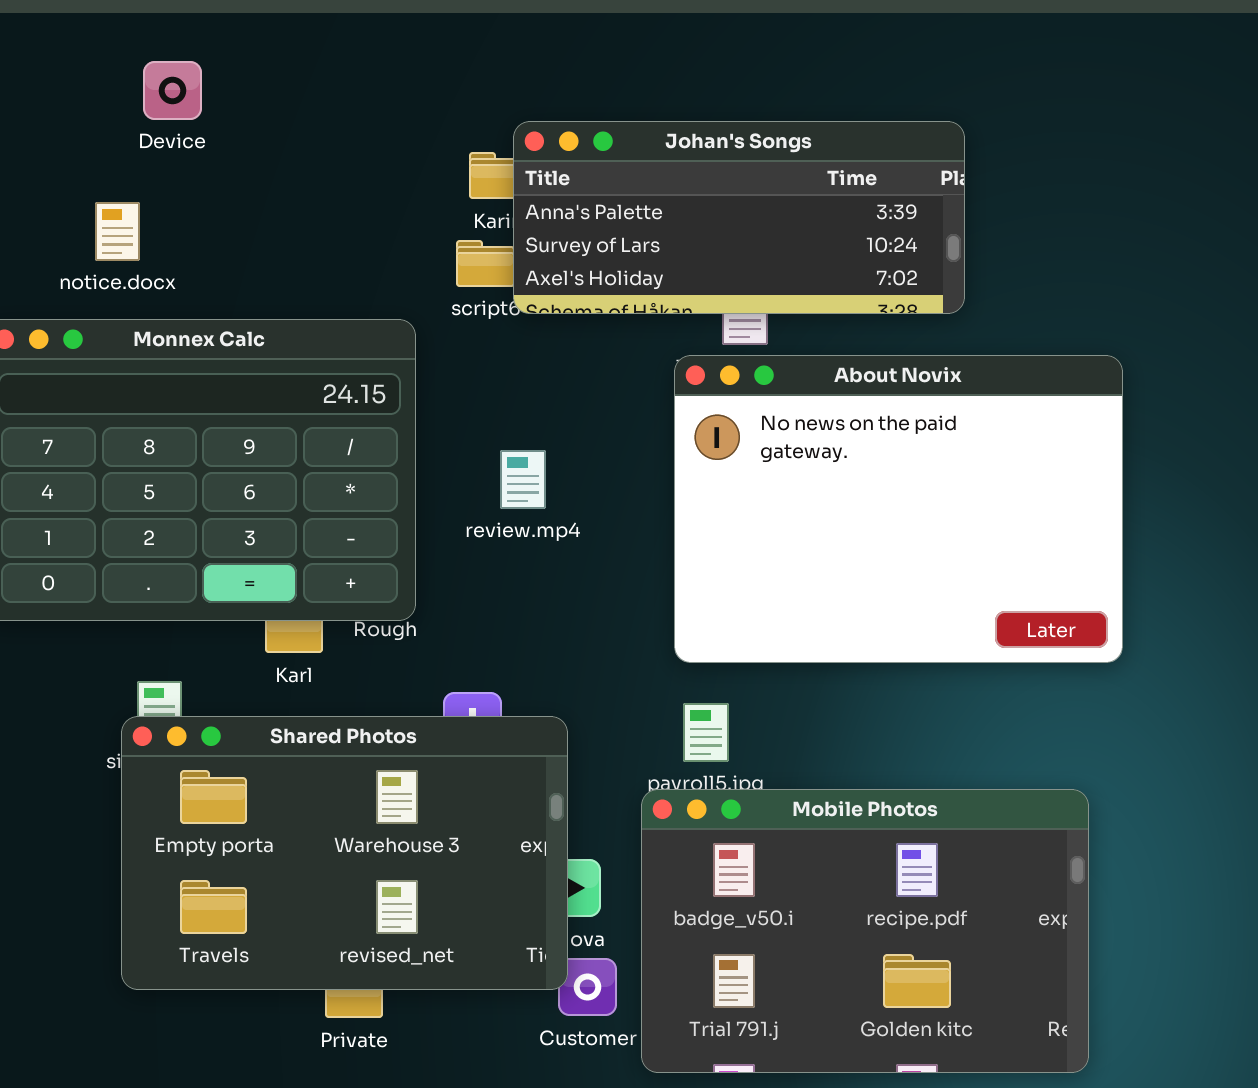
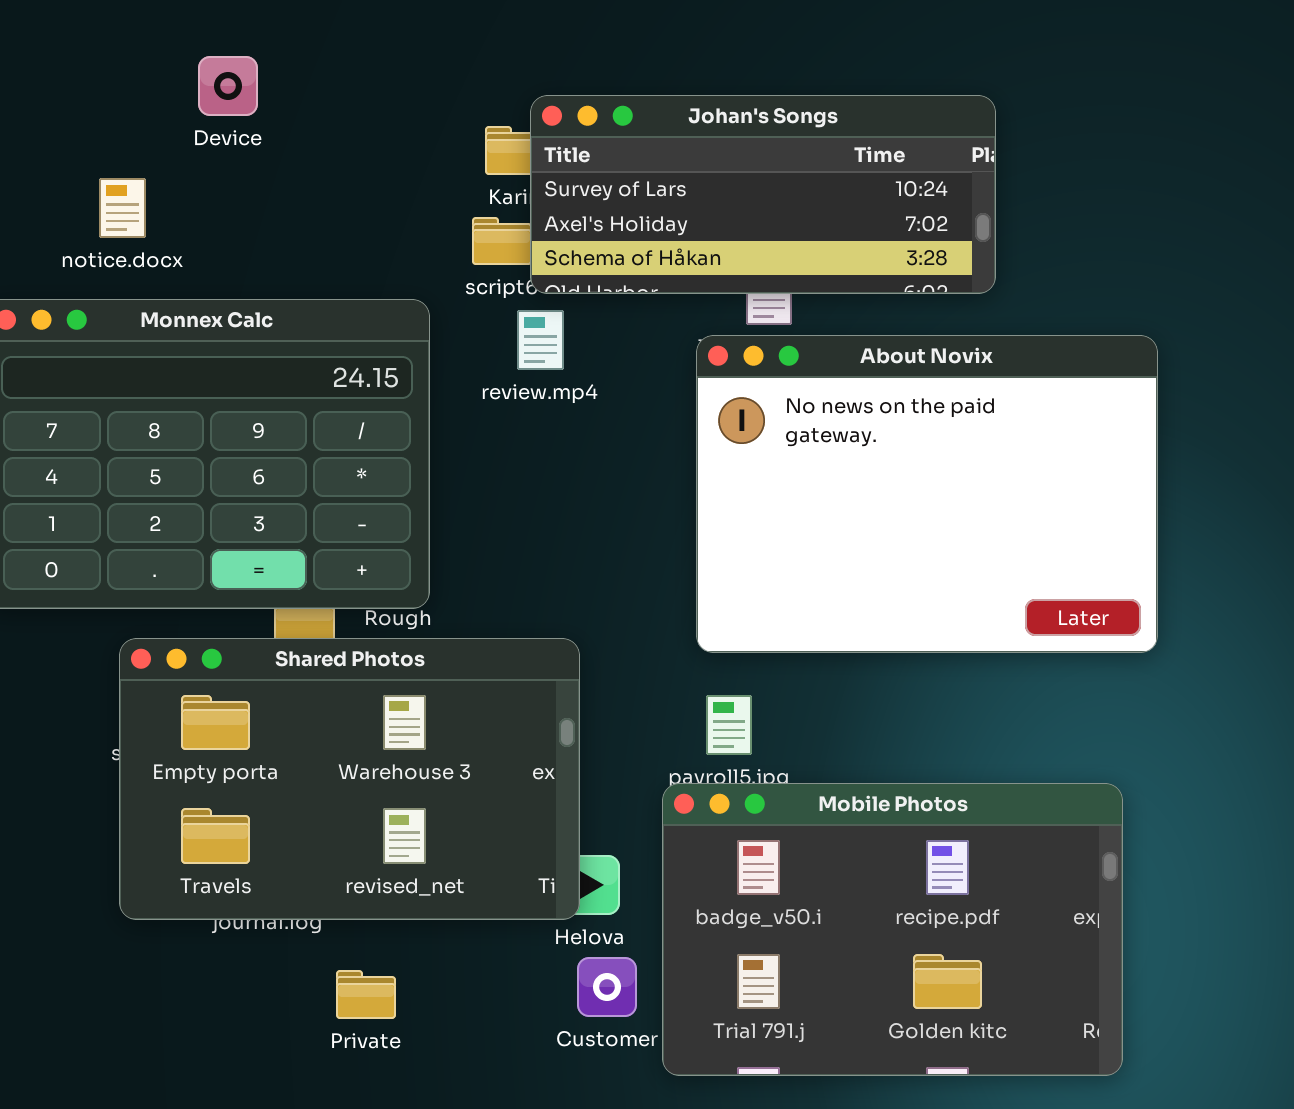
Device: [143,61,202,120] -> [198,56,258,116], moved
Johan's Songs: [513,121,965,314] -> [530,95,996,294], scrolled down 1 row
review.mp4: [500,450,546,509] -> [517,310,564,370], moved
Shared Photos: [121,716,568,990] -> [119,638,580,920], moved

